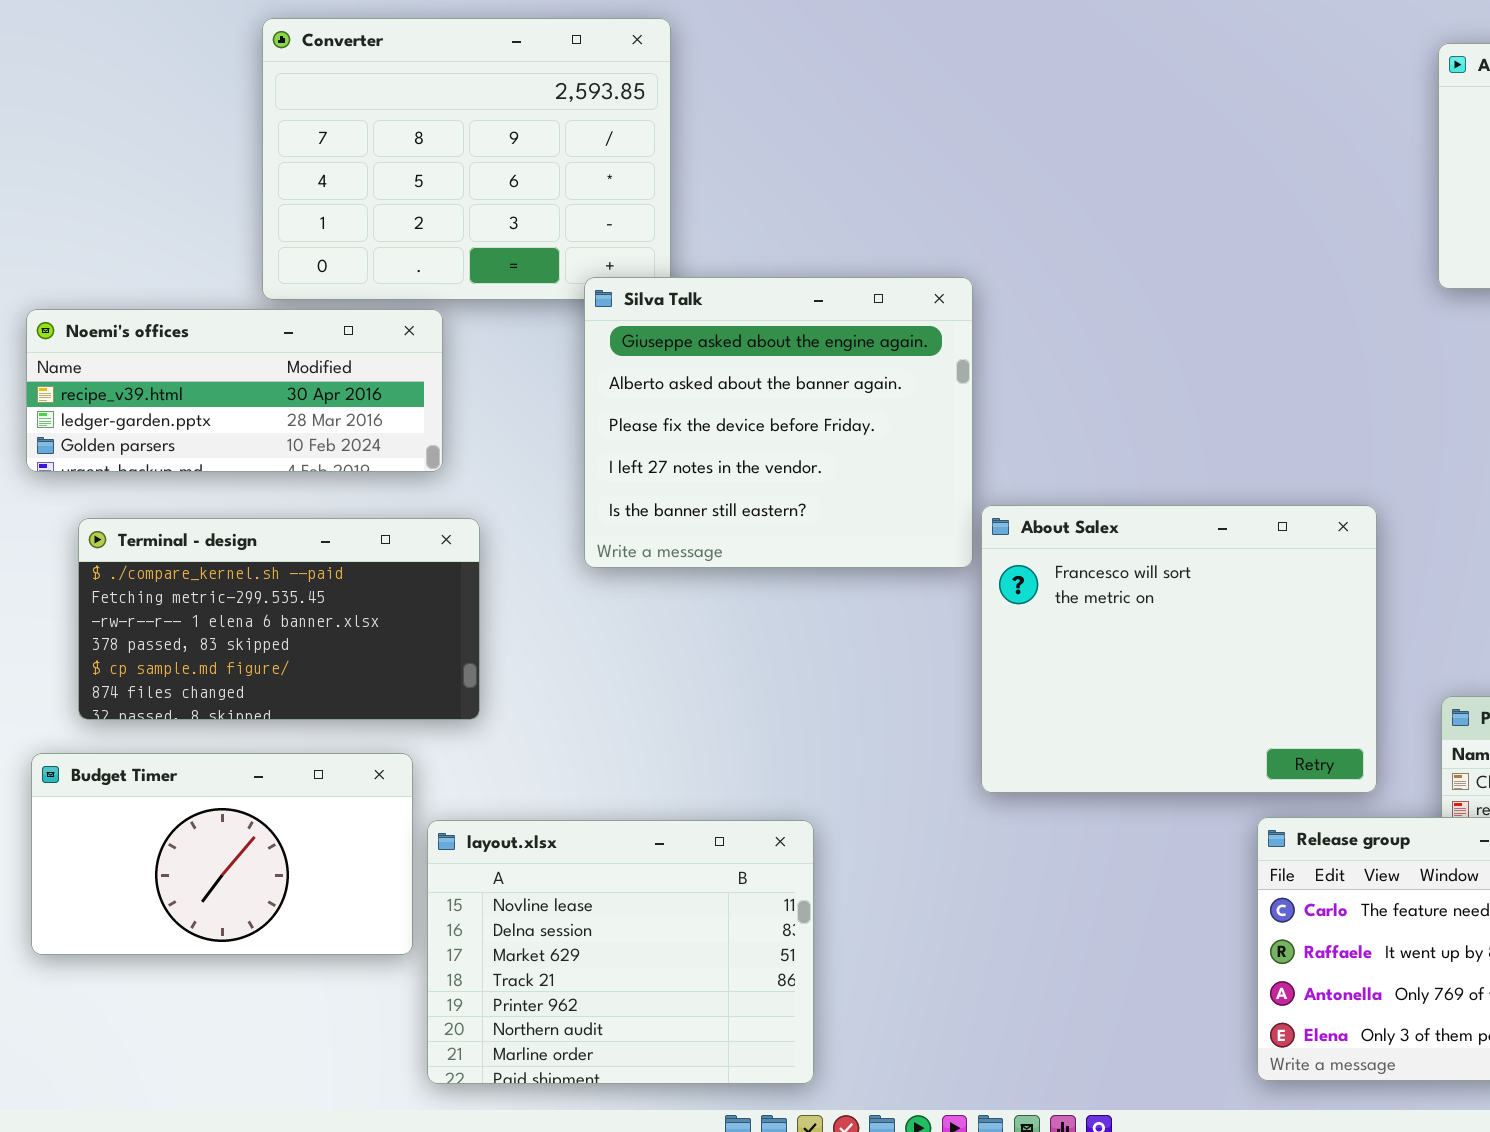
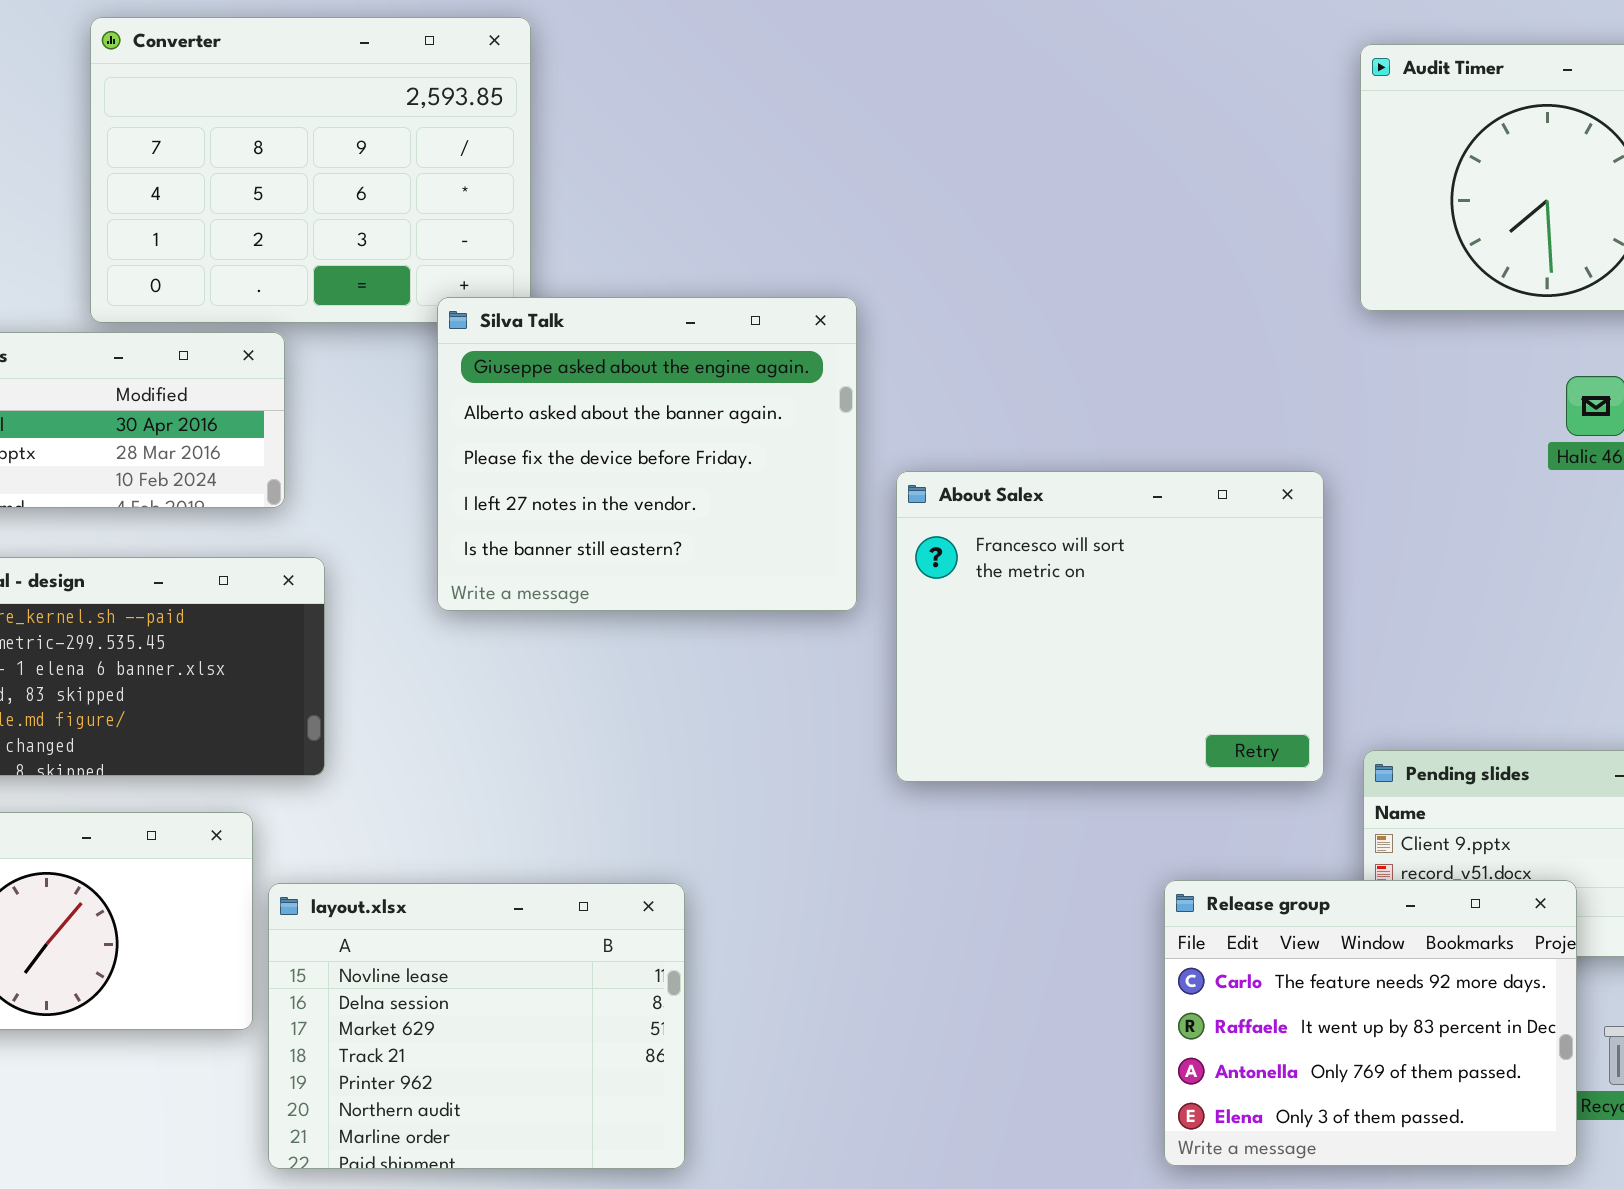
About Salex: [981,505,1377,793] -> [896,471,1324,782], moved

